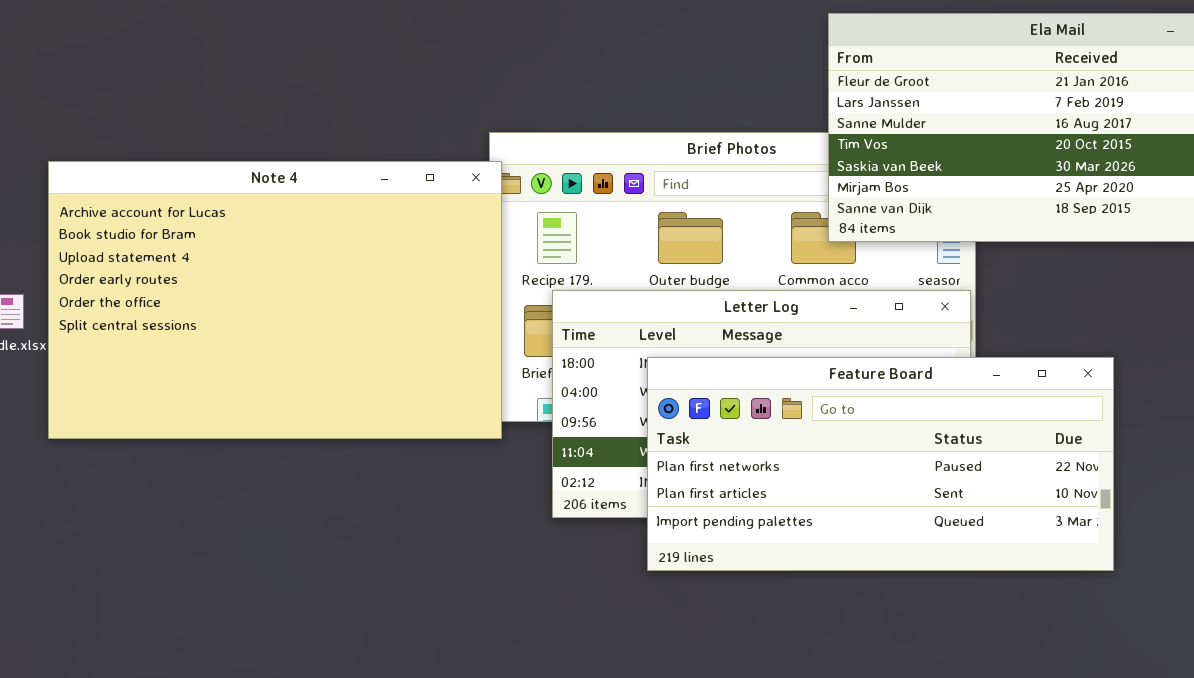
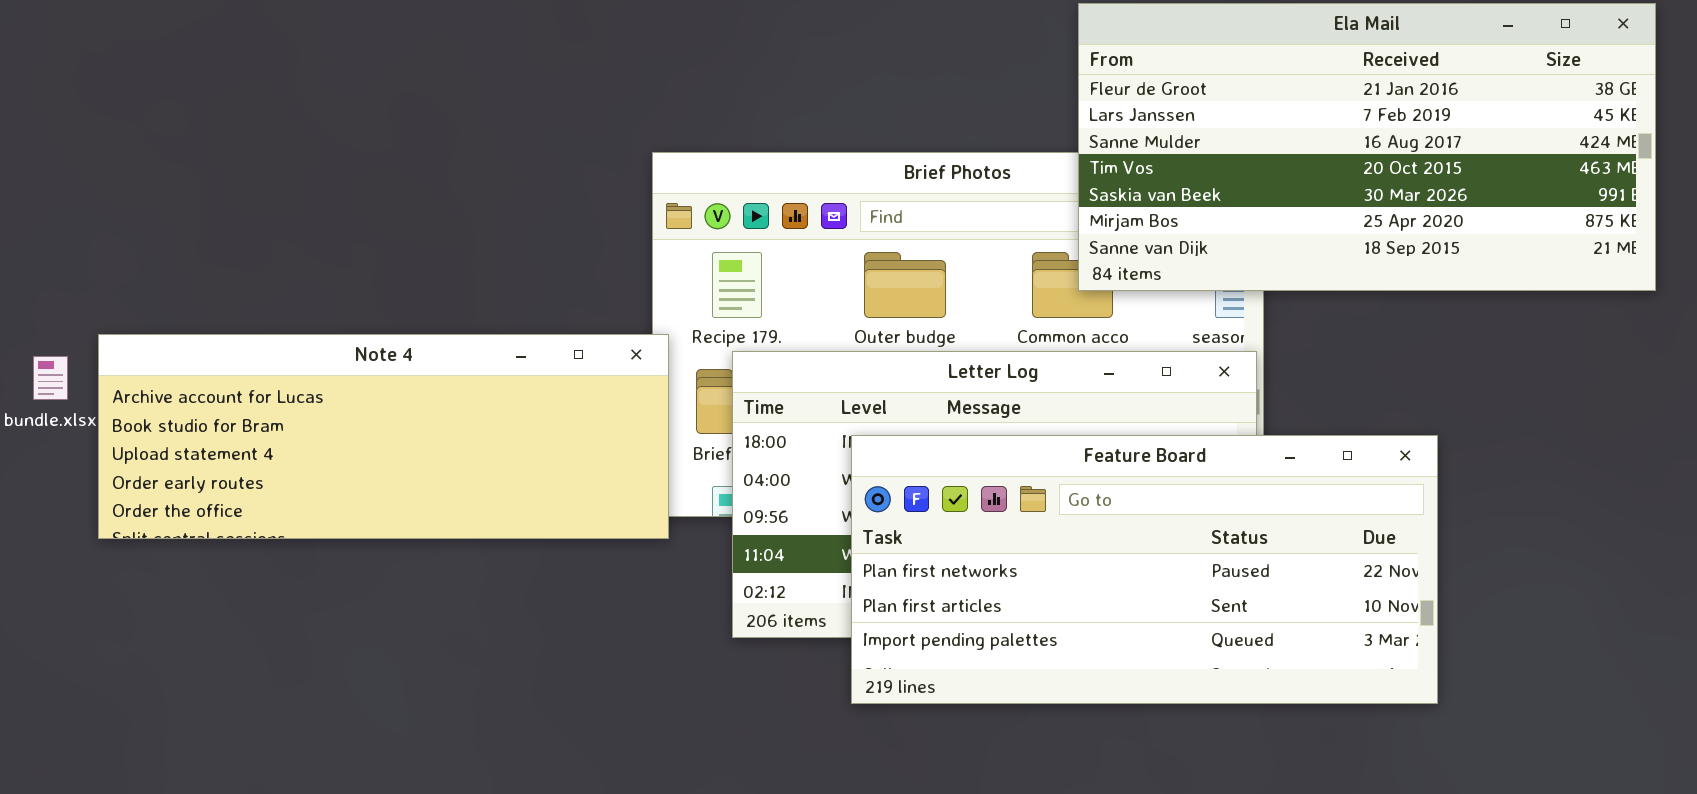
Note 4: [48,161,502,439] -> [98,334,669,539], resized

